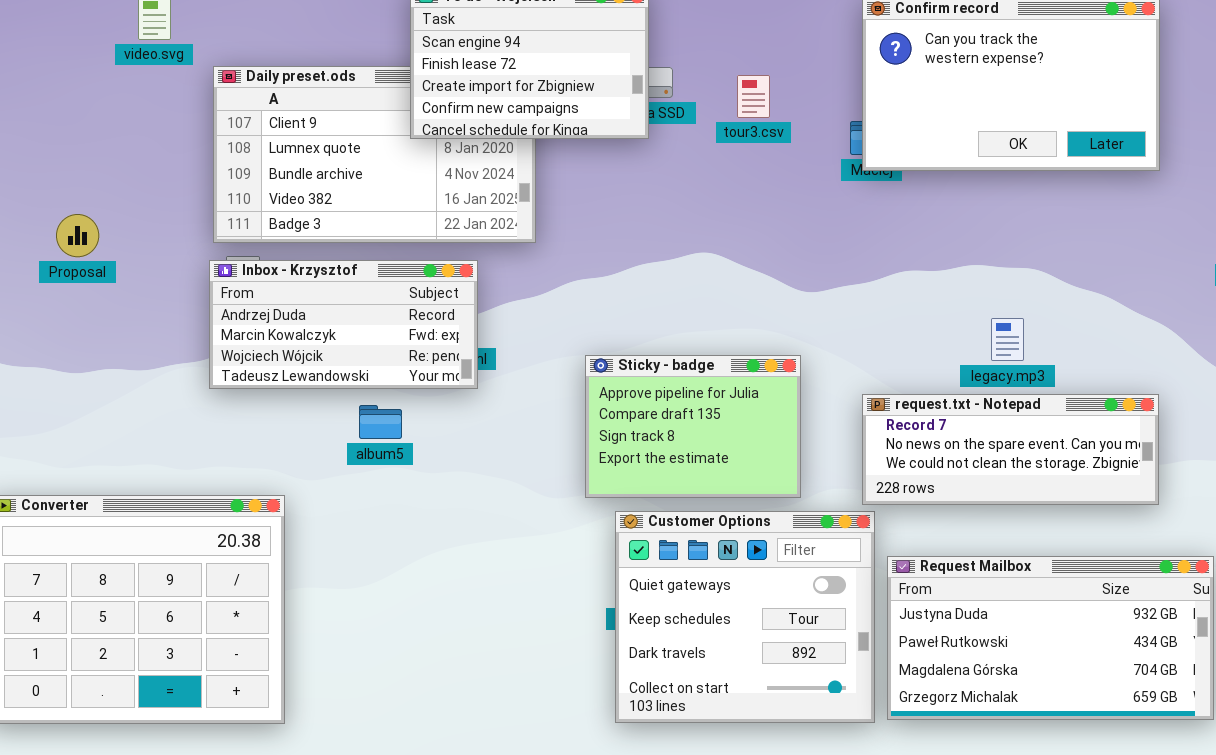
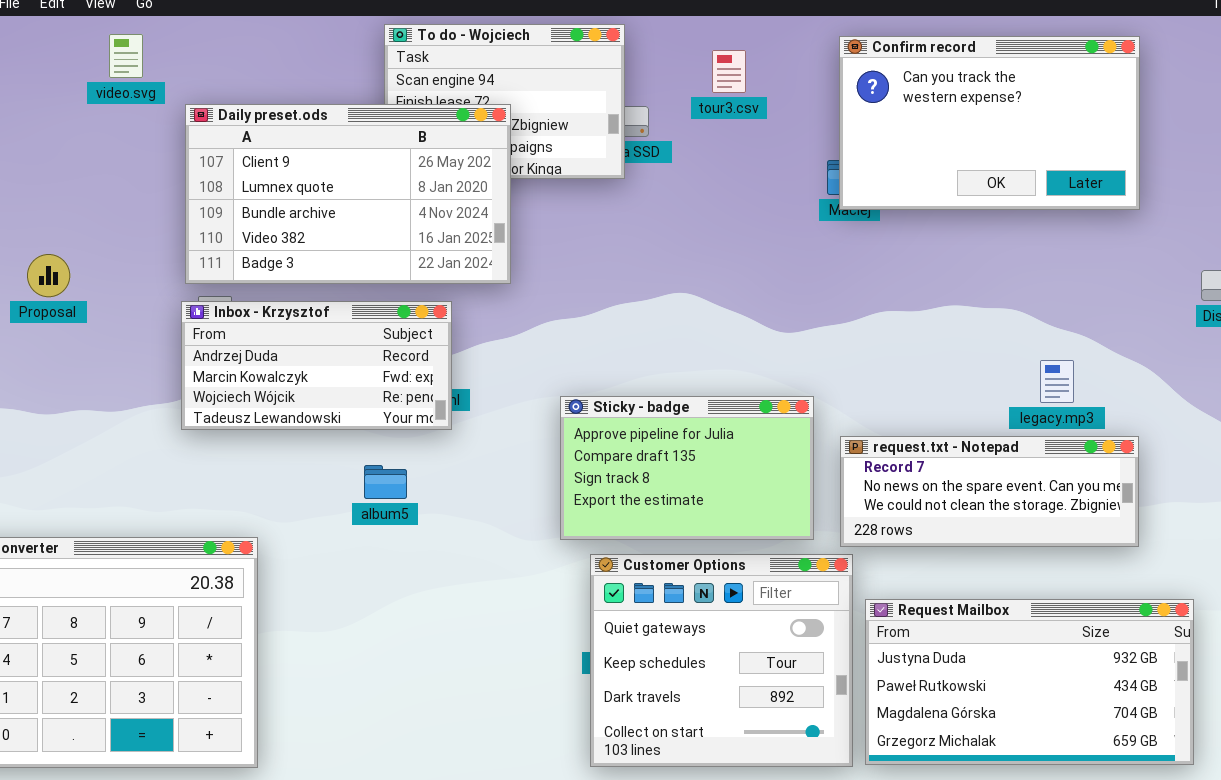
Daily preset.ods: [213,66,536,243] -> [185,104,511,284], raised
tour3.csv: [737,75,770,118] -> [712,50,746,93], moved
legacy.mp3: [991,318,1024,361] -> [1040,360,1074,403], moved
Sticky - badge: [585,355,801,498] -> [560,396,814,540], resized
album5: [359,405,402,439] -> [364,465,407,499], moved

